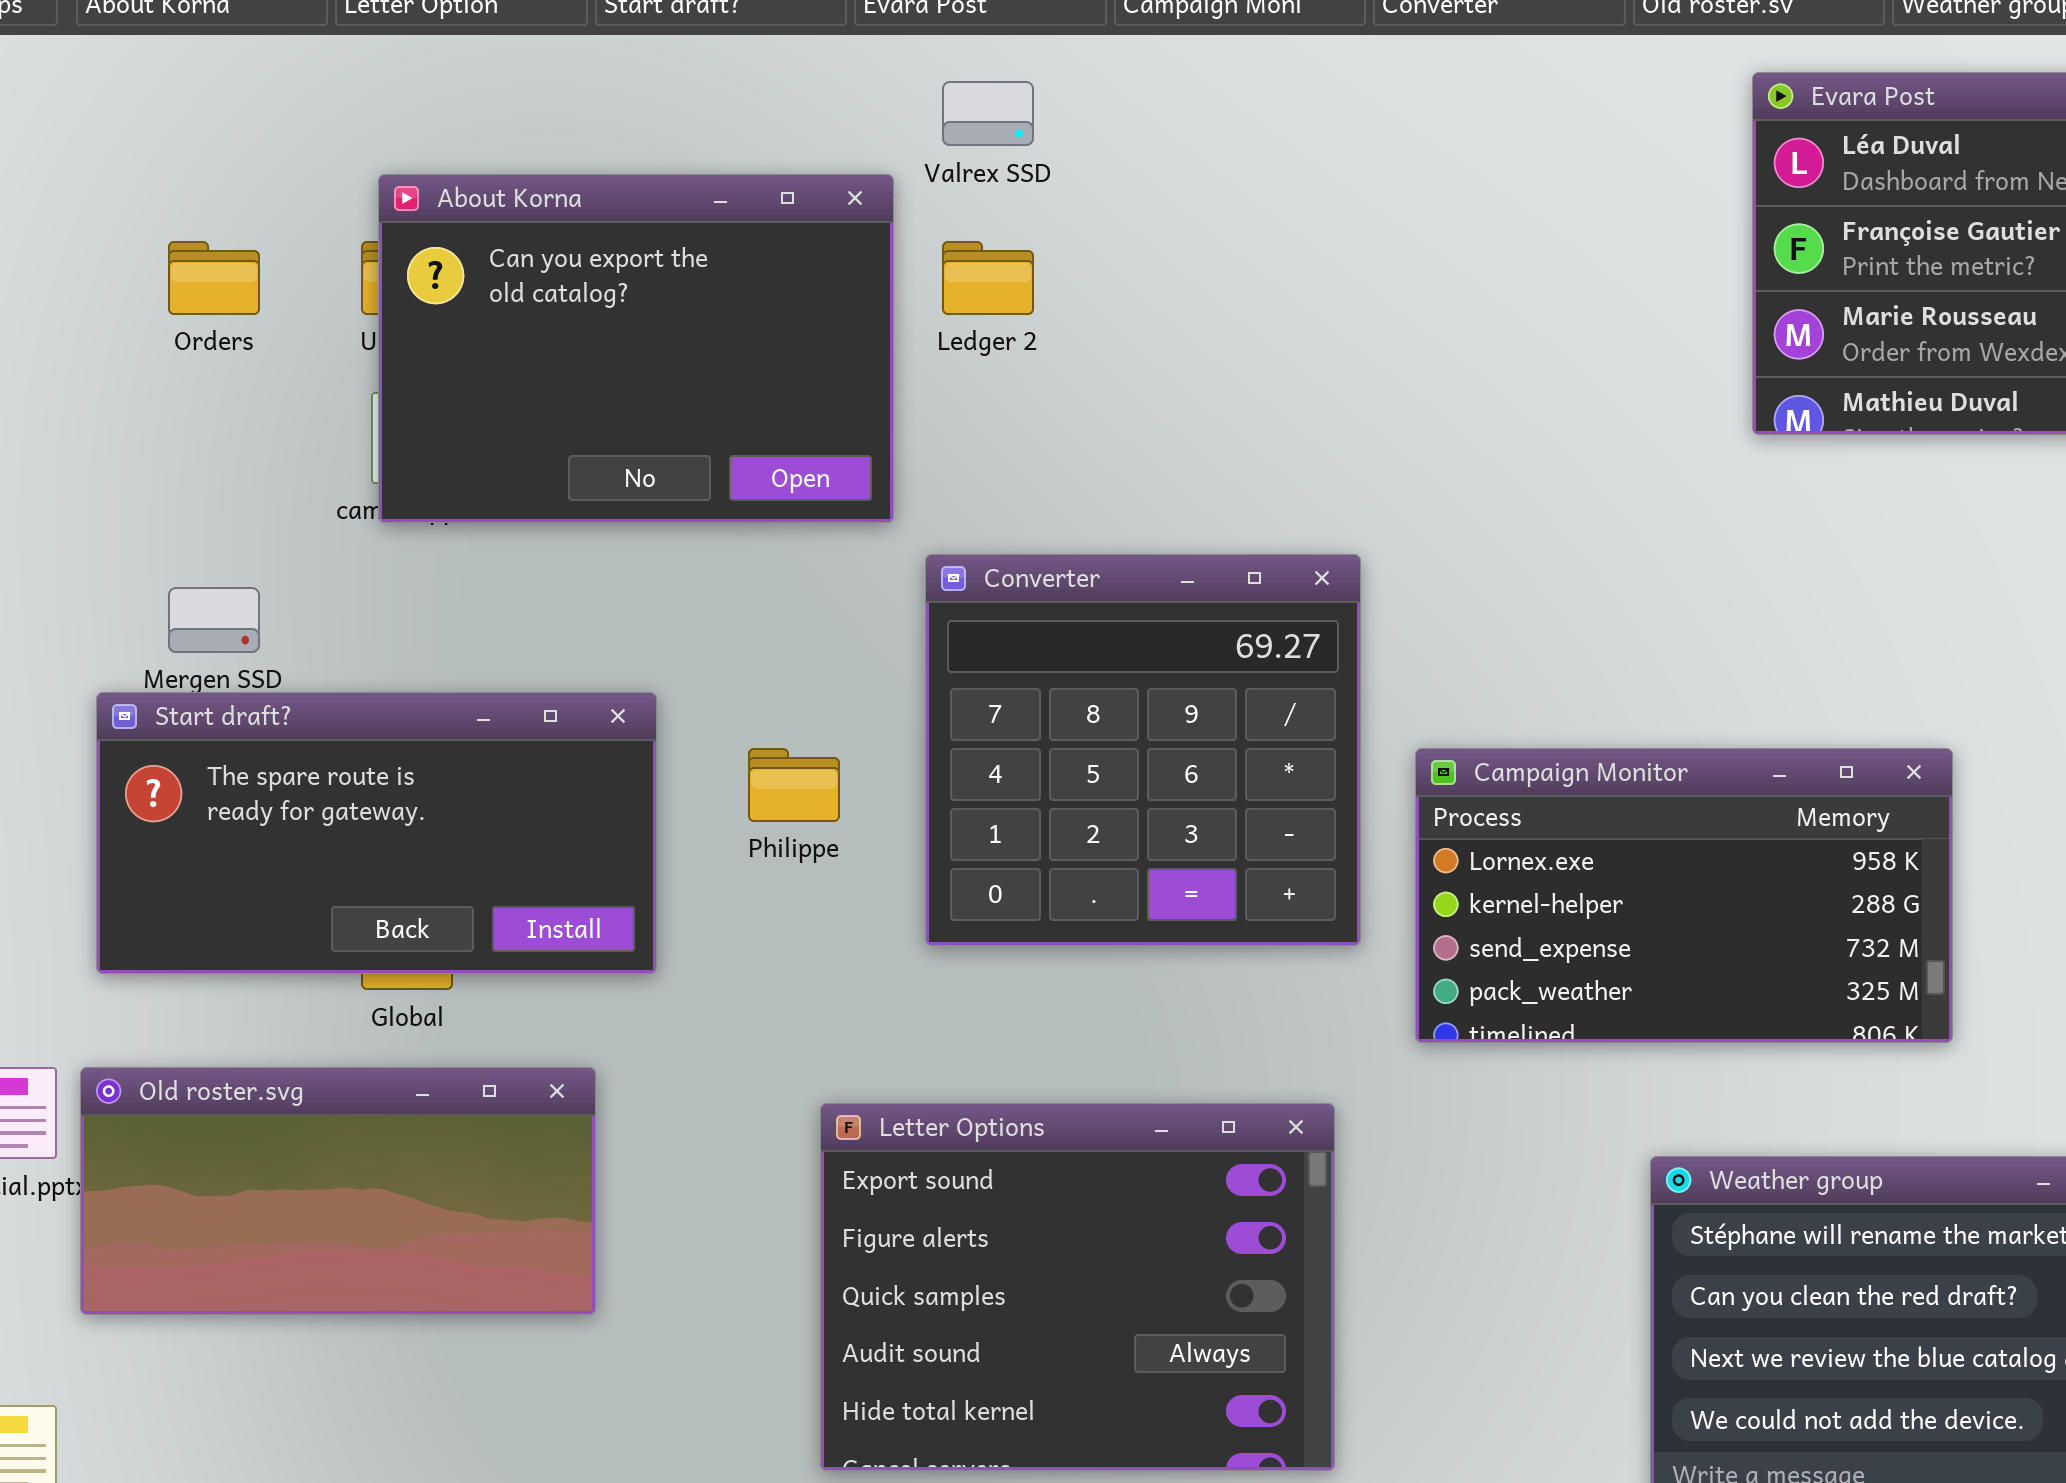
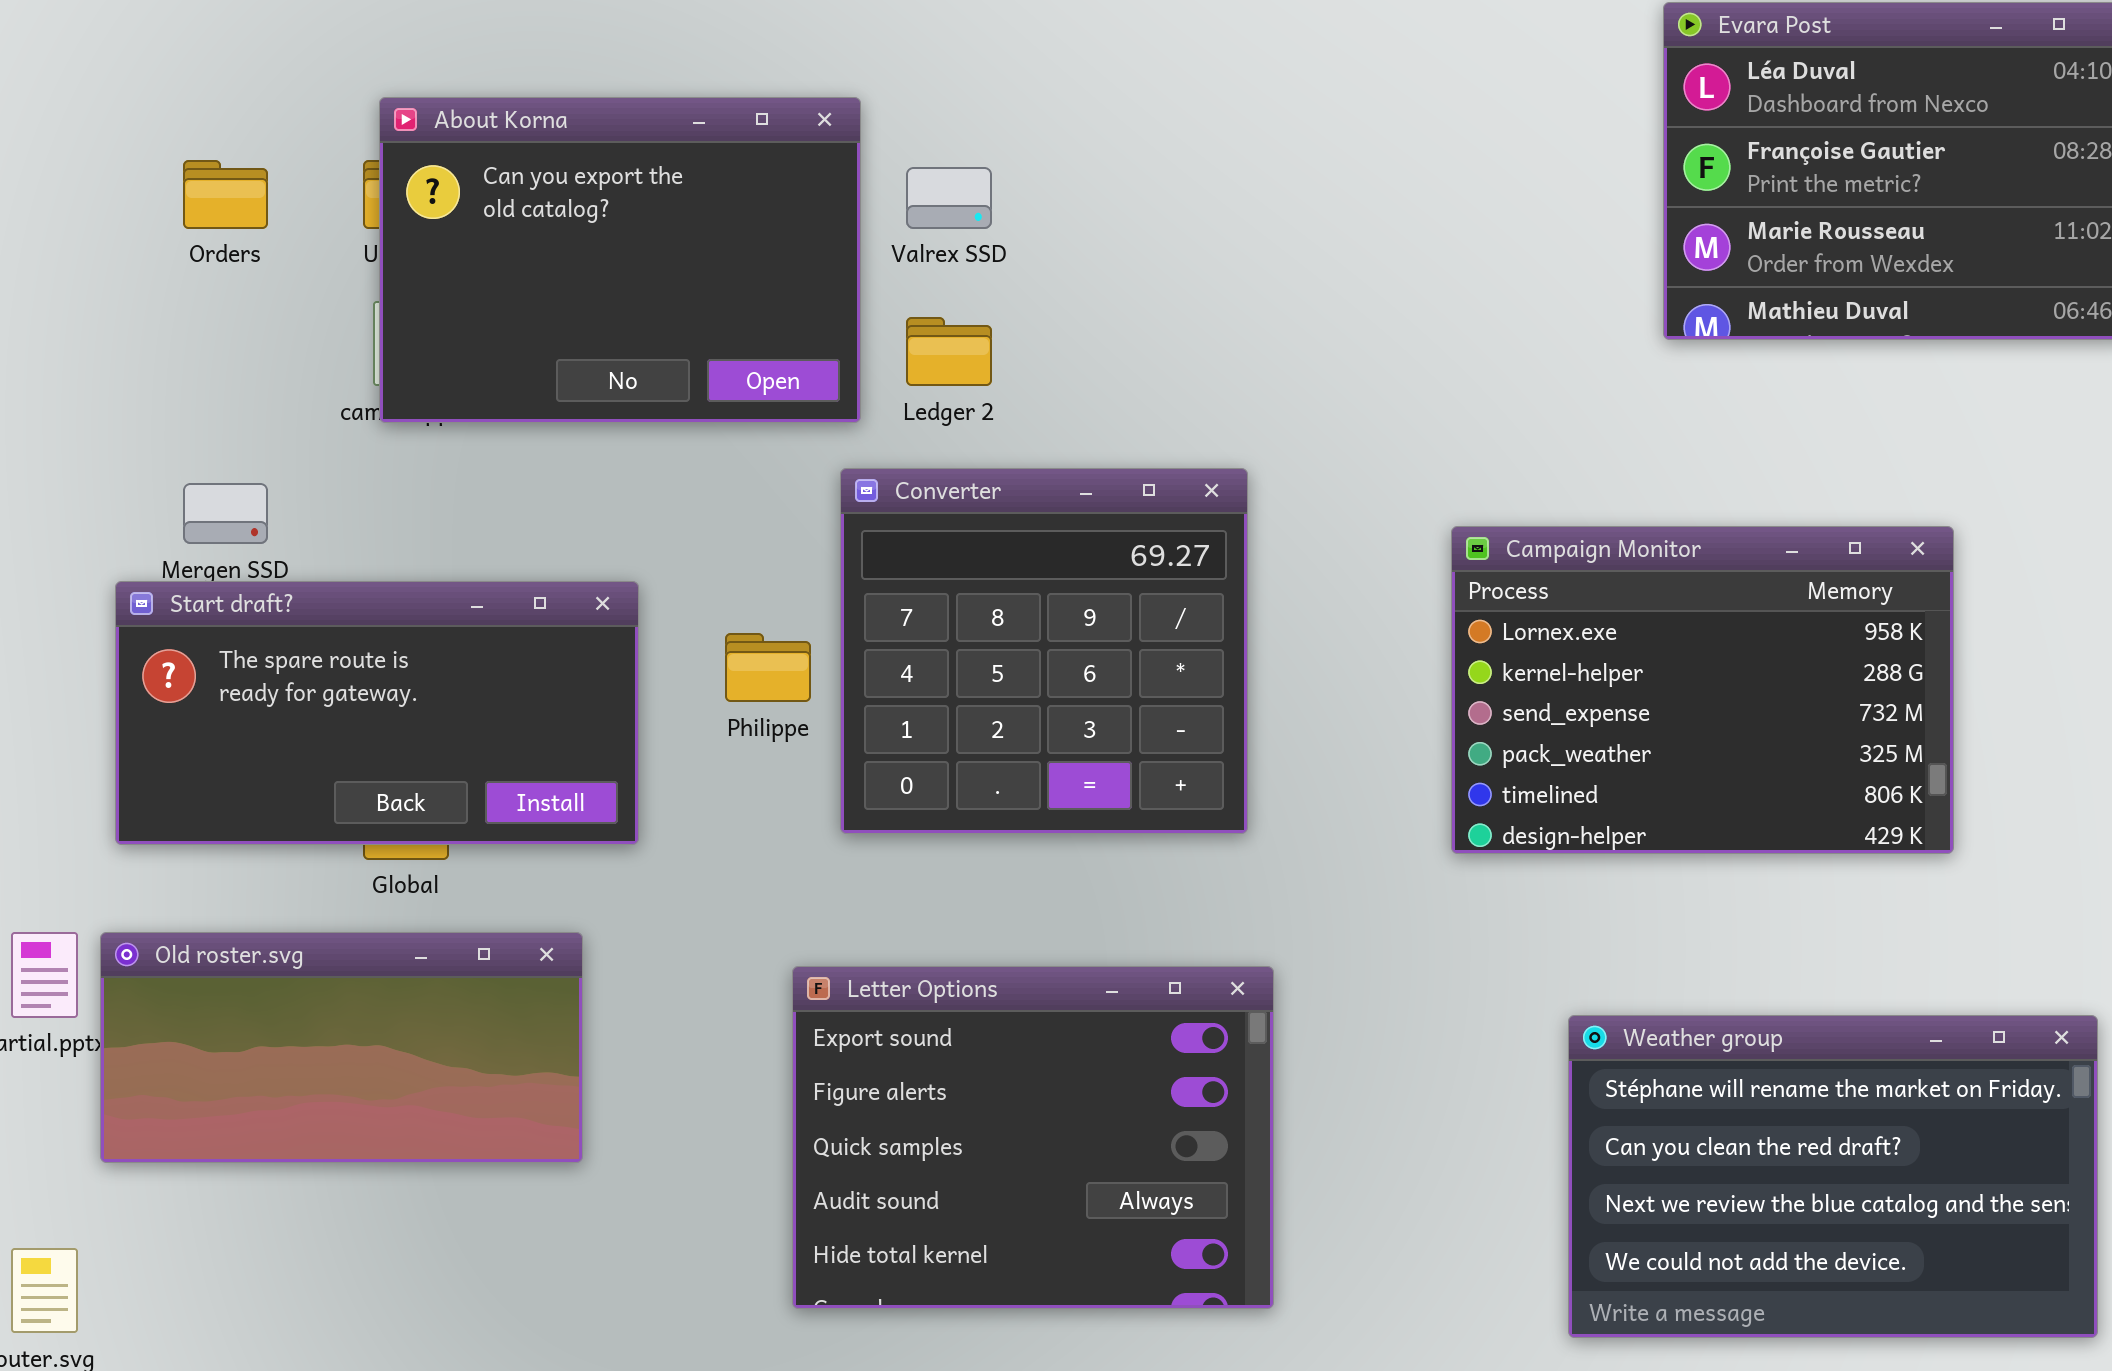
Valrex SSD: [942,81,1034,146] -> [906,167,992,229], moved
Ledger 2: [942,241,1034,315] -> [906,317,992,386], moved
Converter: [925,554,1361,946] -> [840,468,1248,834], moved
Campaign Monitor: [1415,748,1953,1043] -> [1451,526,1954,854], moved, resized

